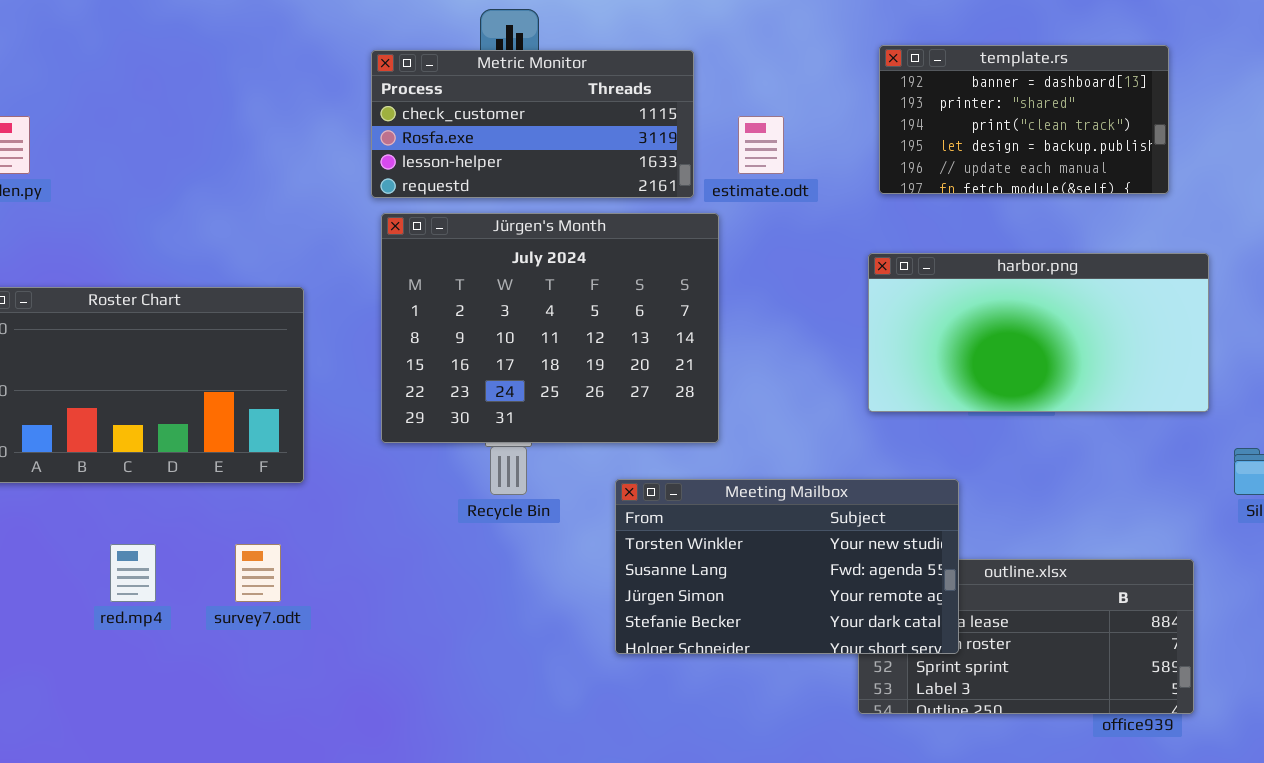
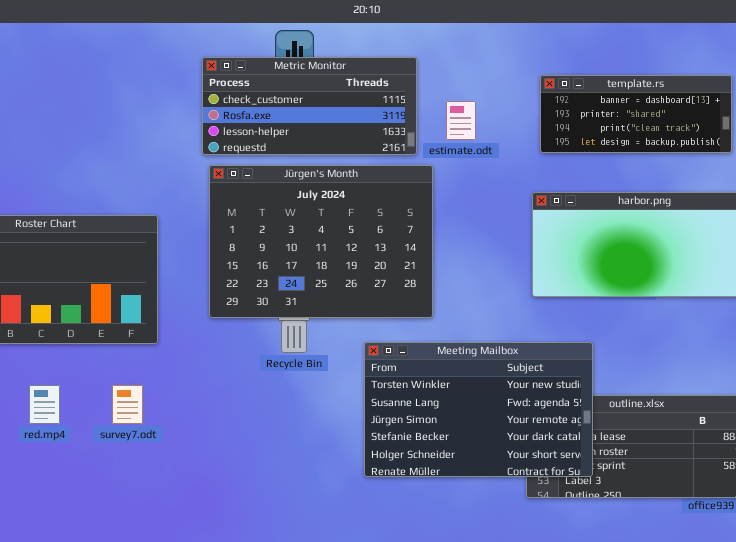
template.rs: [879,45,1169,194] -> [540,75,732,153], resized
Meeting Mailbox: [615,479,959,654] -> [364,342,593,477], resized

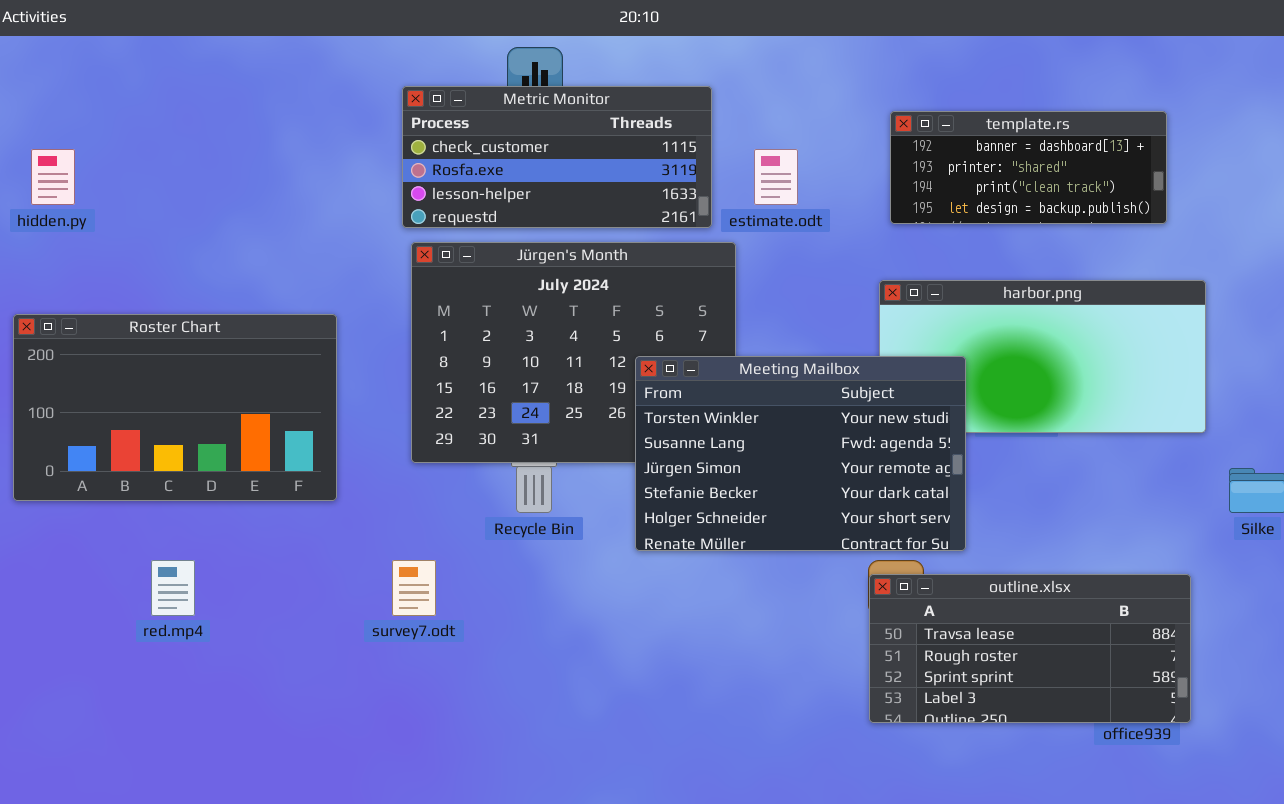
Meeting Mailbox: [364,342,593,477] -> [635,356,966,551], moved
survey7.odt: [112,385,143,424] -> [392,560,436,616], moved

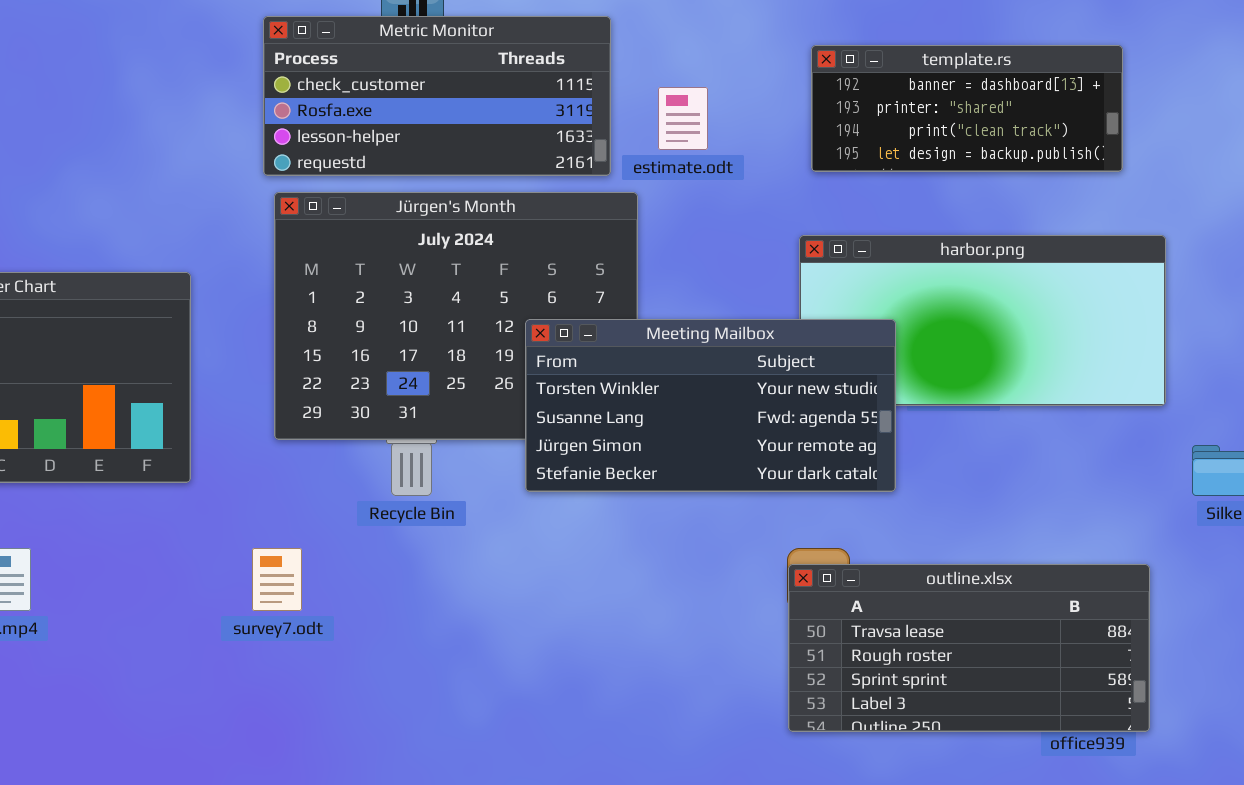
Meeting Mailbox: [635,356,966,551] -> [525,319,896,492], resized

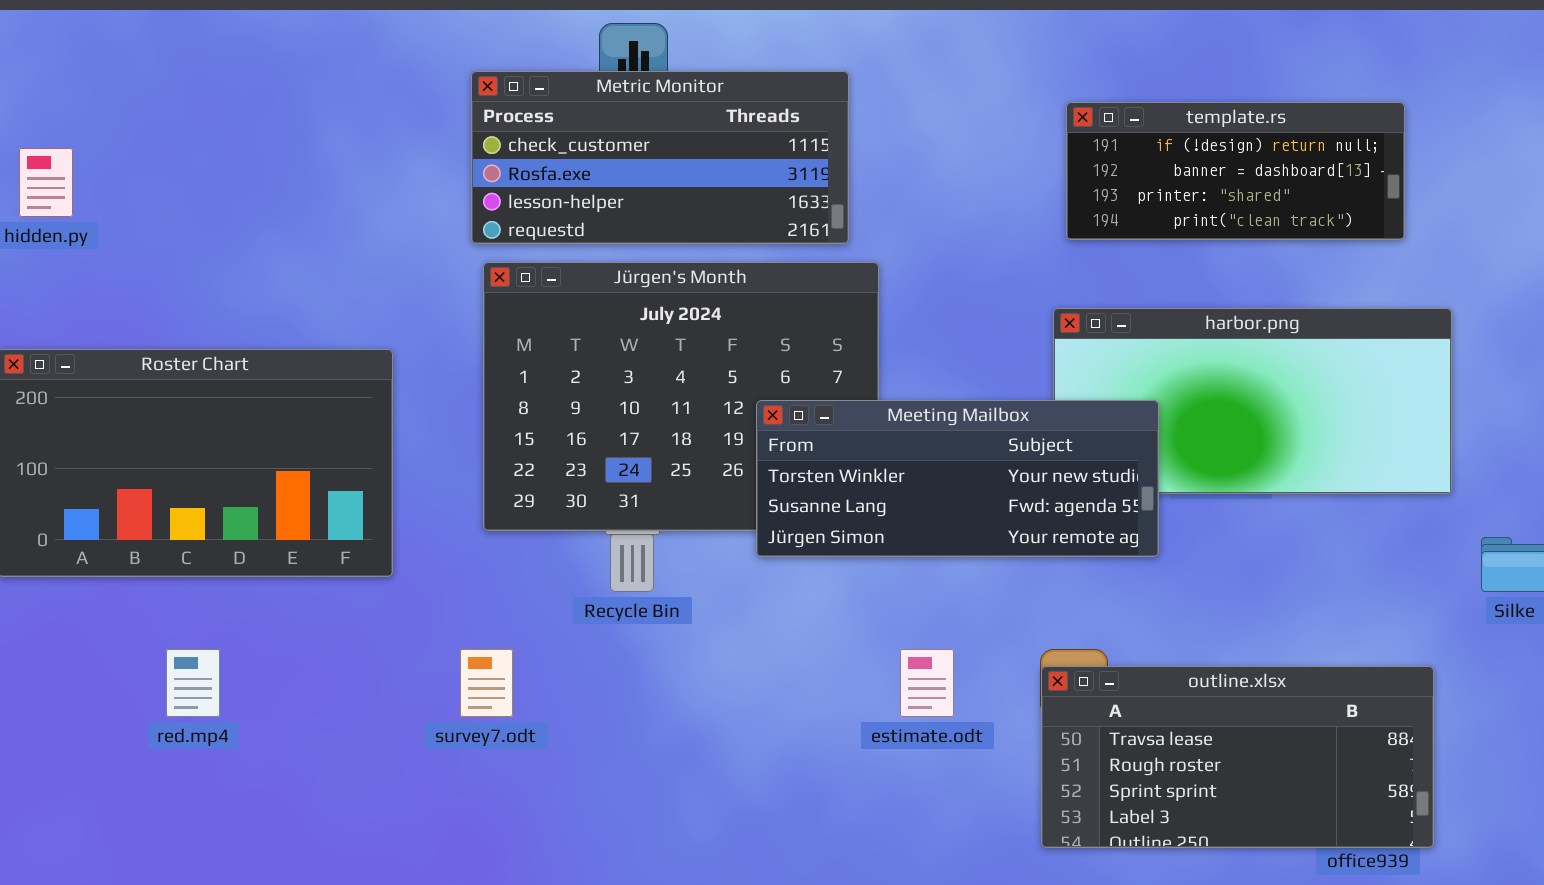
template.rs: [811,45,1123,172] -> [1066,102,1405,240], scrolled up 1 row
estimate.odt: [658,87,708,150] -> [900,649,954,717], moved
Meeting Mailbox: [525,319,896,492] -> [756,400,1159,557], resized

